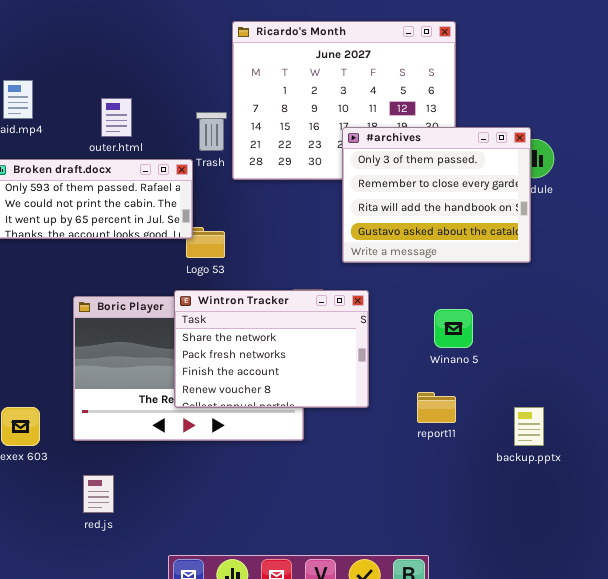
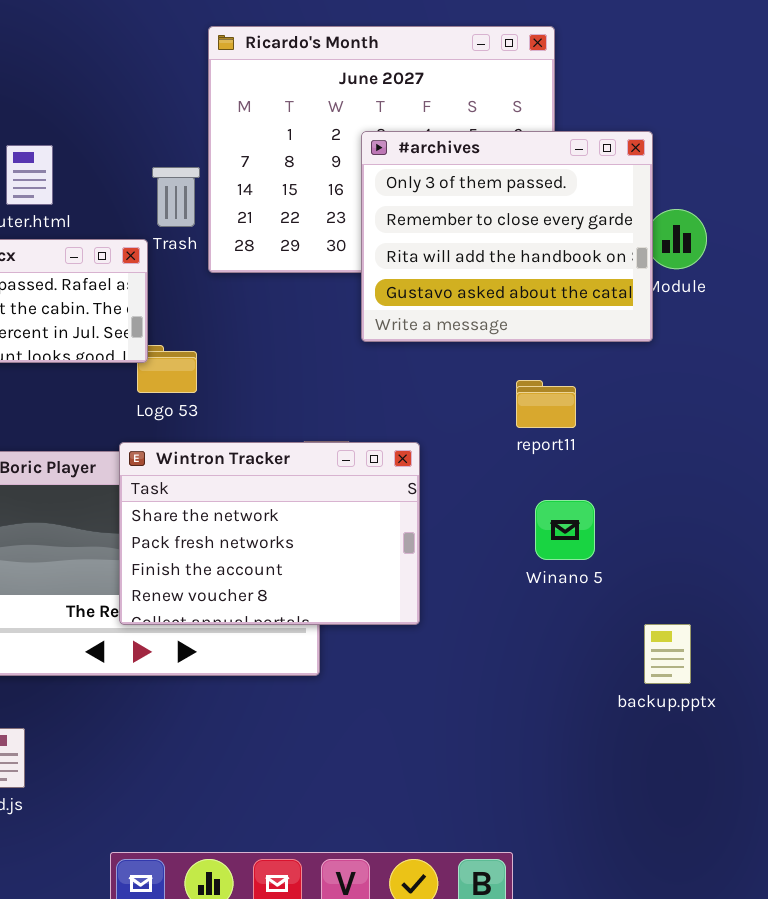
#archives: [342,127,531,263] -> [361,131,653,342], moved
Winano 5: [434,309,473,348] -> [535,500,595,560], moved
report11: [417,392,456,423] -> [516,380,576,428], moved

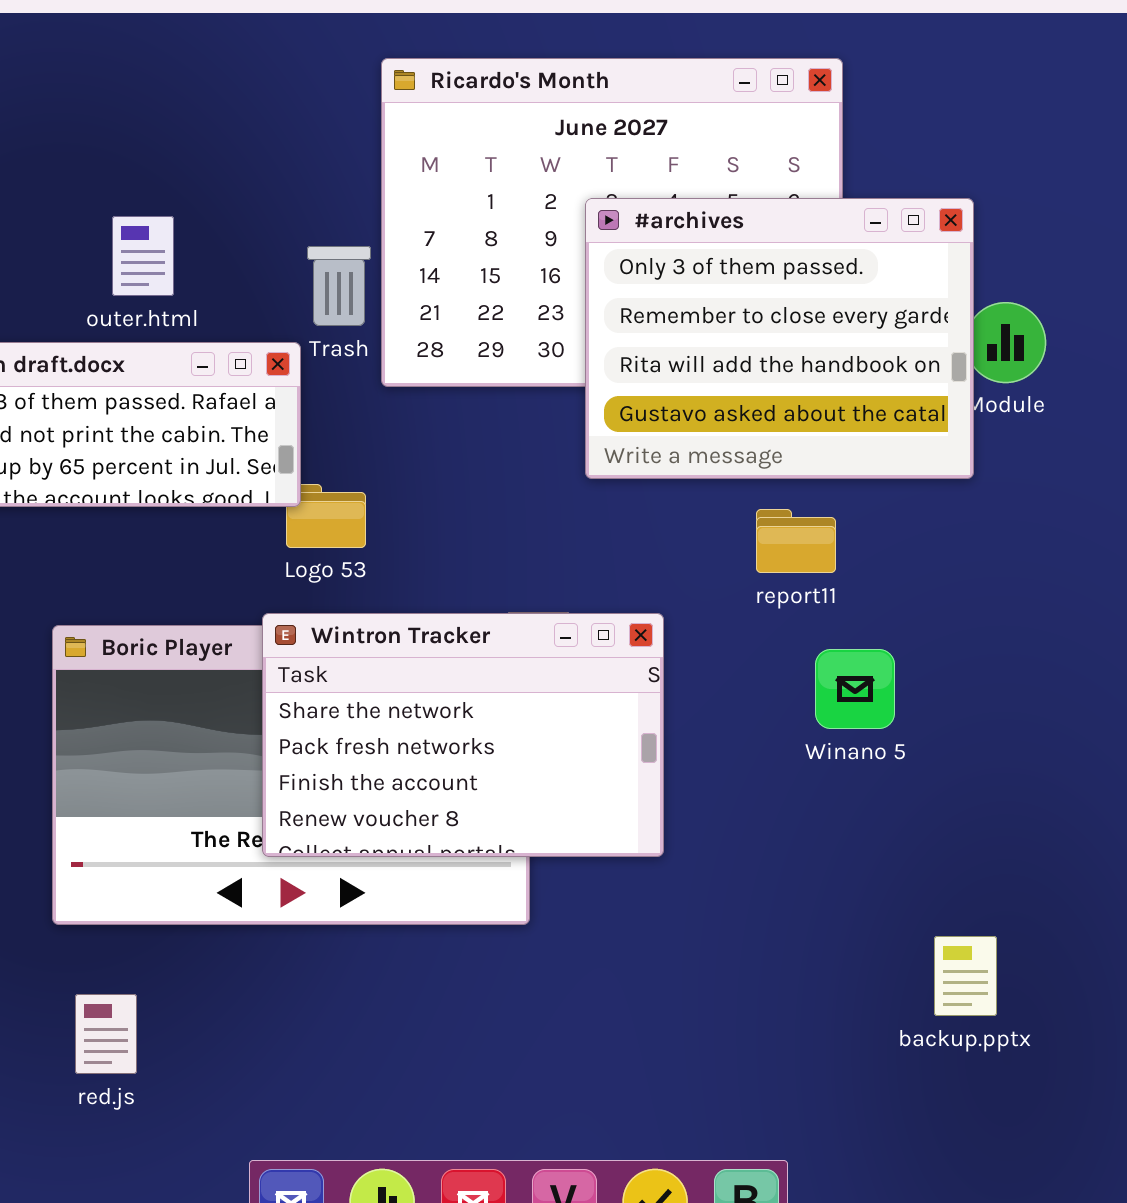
report11: [516,380,576,428] -> [756,509,836,573], moved
Winano 5: [535,500,595,560] -> [815,649,895,729], moved
backup.pptx: [644,624,691,684] -> [934,936,997,1016], moved

